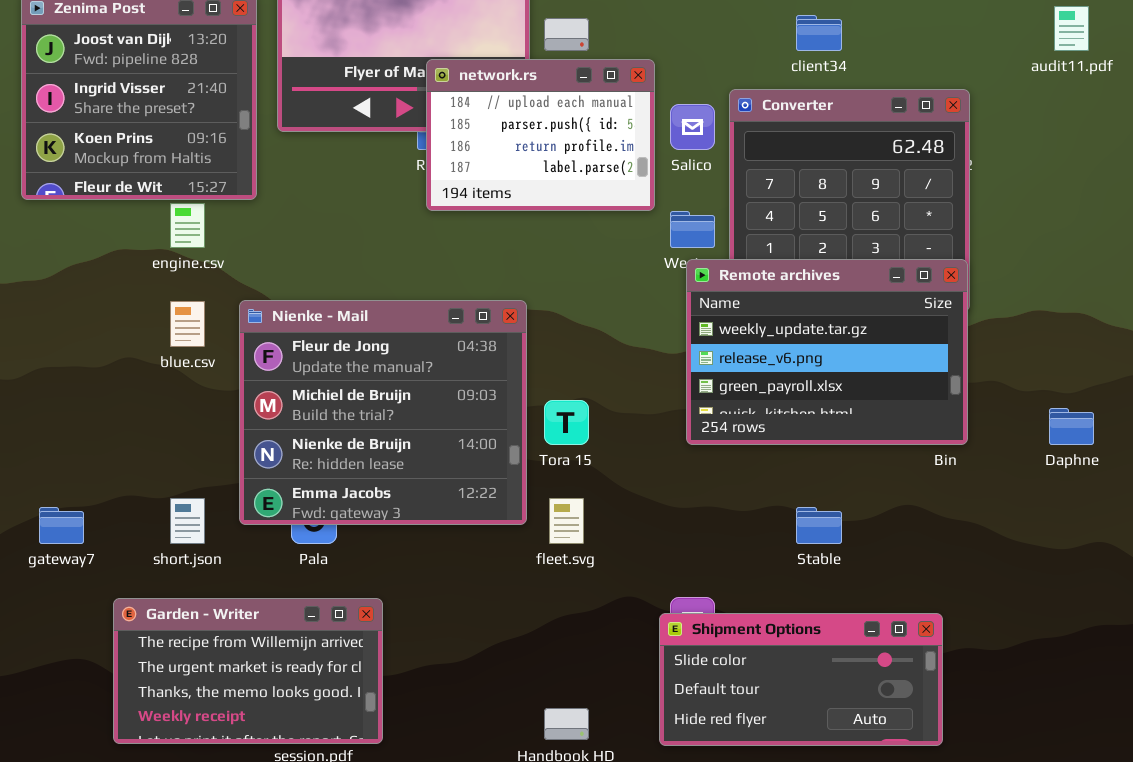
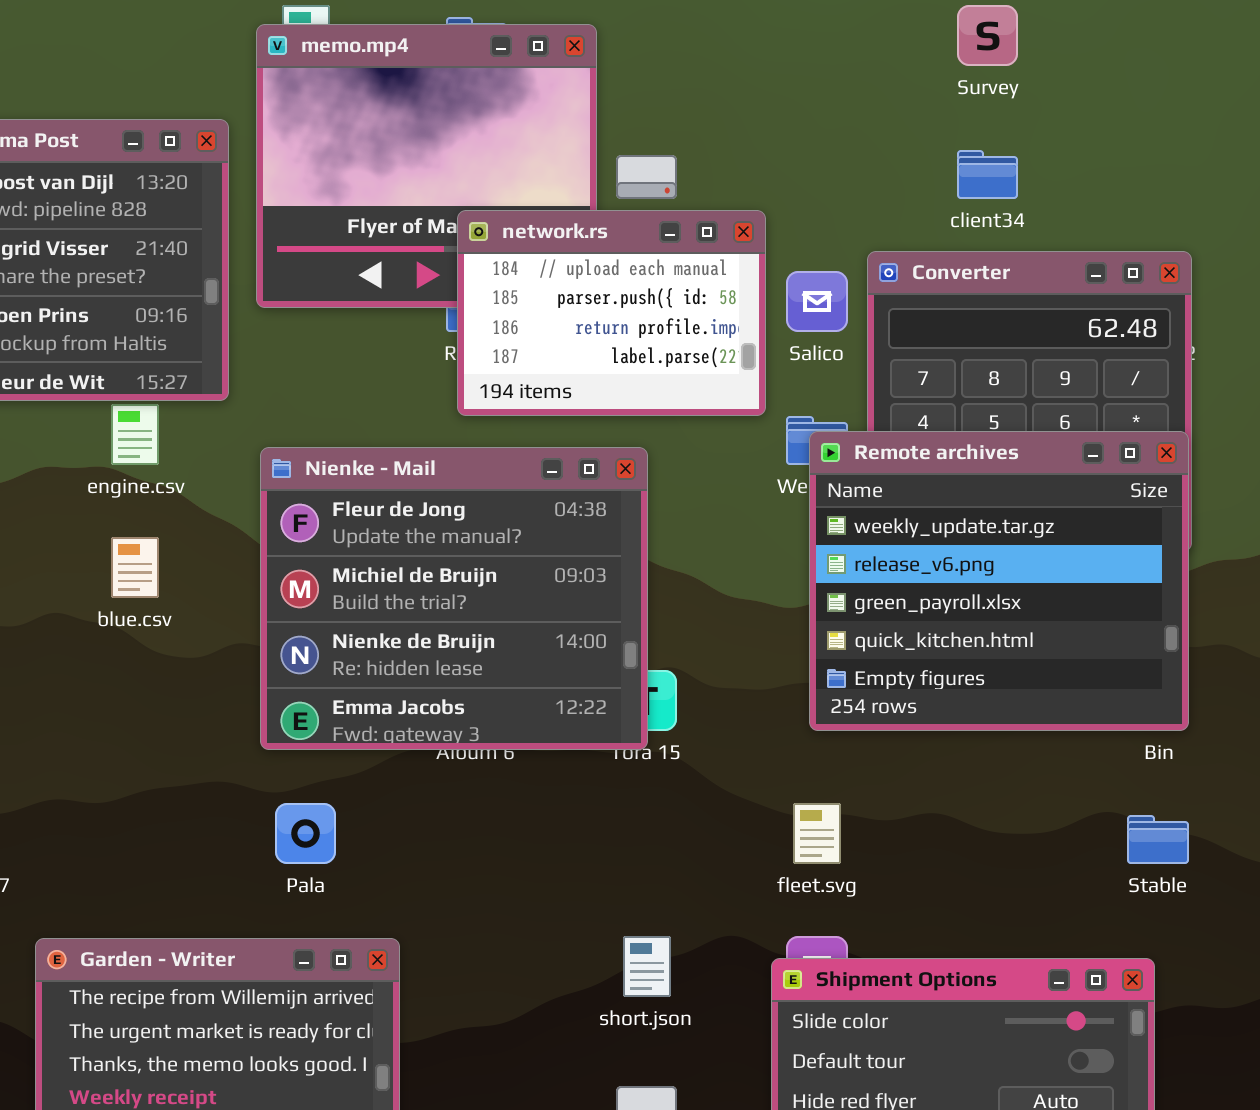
Remote archives: [686,259,968,445] -> [809,431,1189,731], resized
Nienke - Mail: [239,300,527,525] -> [260,447,648,750], moved
short.json: [170,498,205,544] -> [623,936,671,997], moved
fleet.svg: [549,498,584,544] -> [793,803,841,864], moved
Stable: [796,507,842,544] -> [1127,815,1189,864], moved

